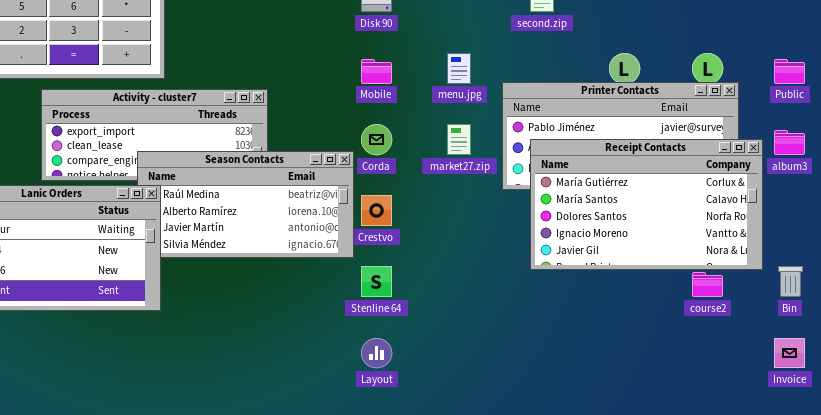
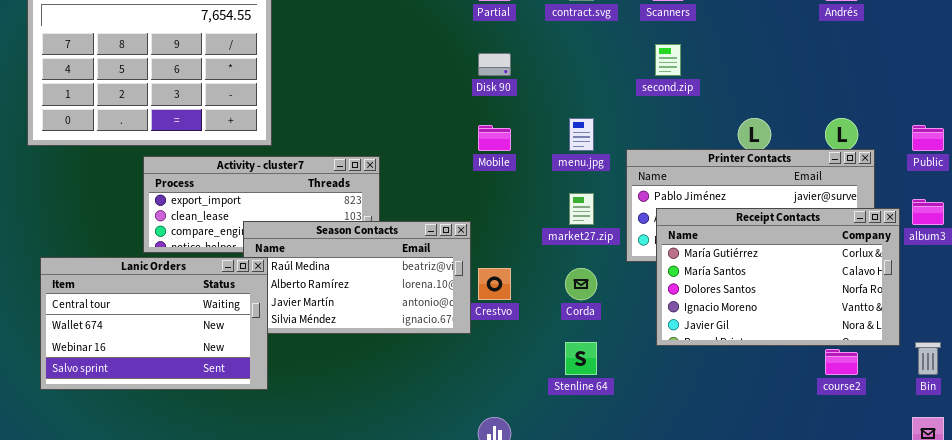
Corda: [361,124,392,155] -> [565,268,597,300], moved
Stenline 64: [361,266,392,297] -> [565,342,597,375], moved

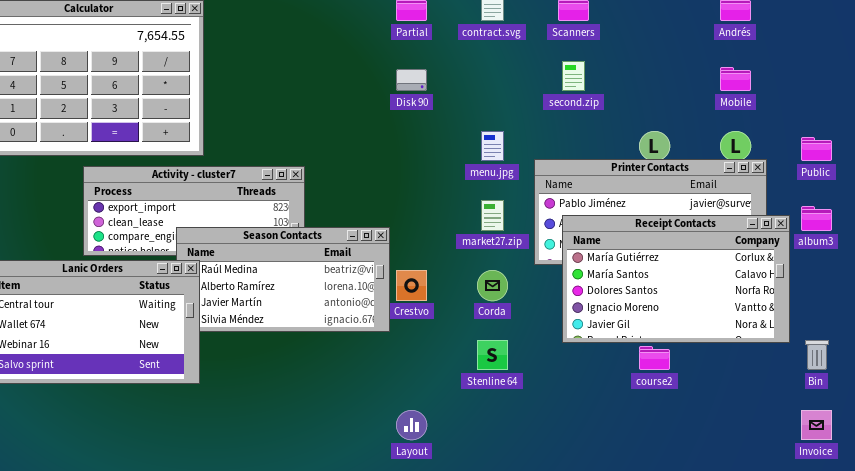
Mobile: [478,125,511,151] -> [720,67,751,91], moved
course2: [825,349,858,375] -> [639,346,670,370], moved

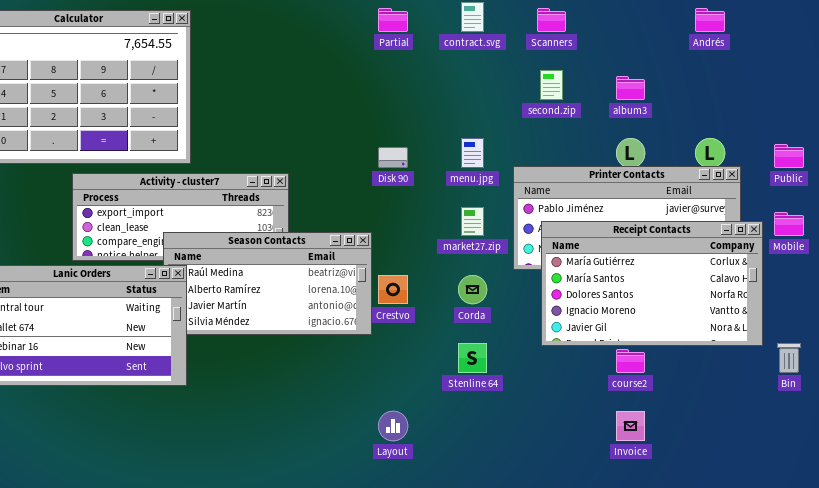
Mobile: [720,67,751,91] -> [774,212,804,236], moved
Disk 90: [396,69,427,91] -> [378,147,408,168], moved
album3: [801,206,832,231] -> [616,76,645,100], moved
Invoice: [801,410,832,440] -> [616,411,645,441], moved

